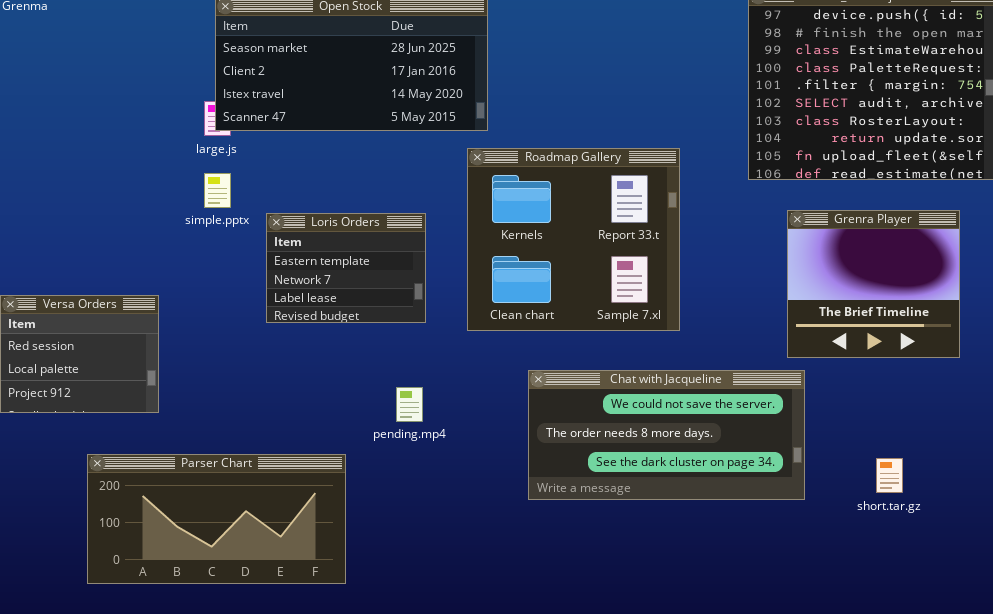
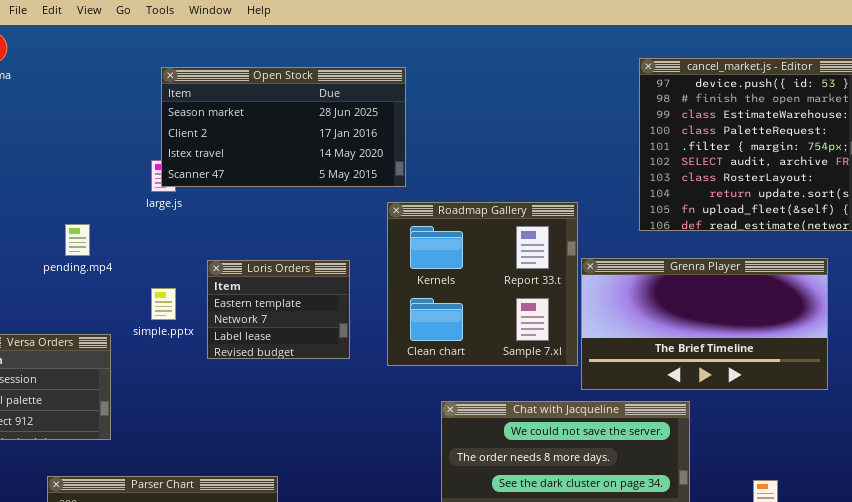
simple.pptx: [204,173,231,208] -> [151,288,176,320], moved
Grenra Player: [787,210,960,358] -> [581,258,828,390], resized
pending.mp4: [396,387,423,422] -> [65,224,90,256], moved

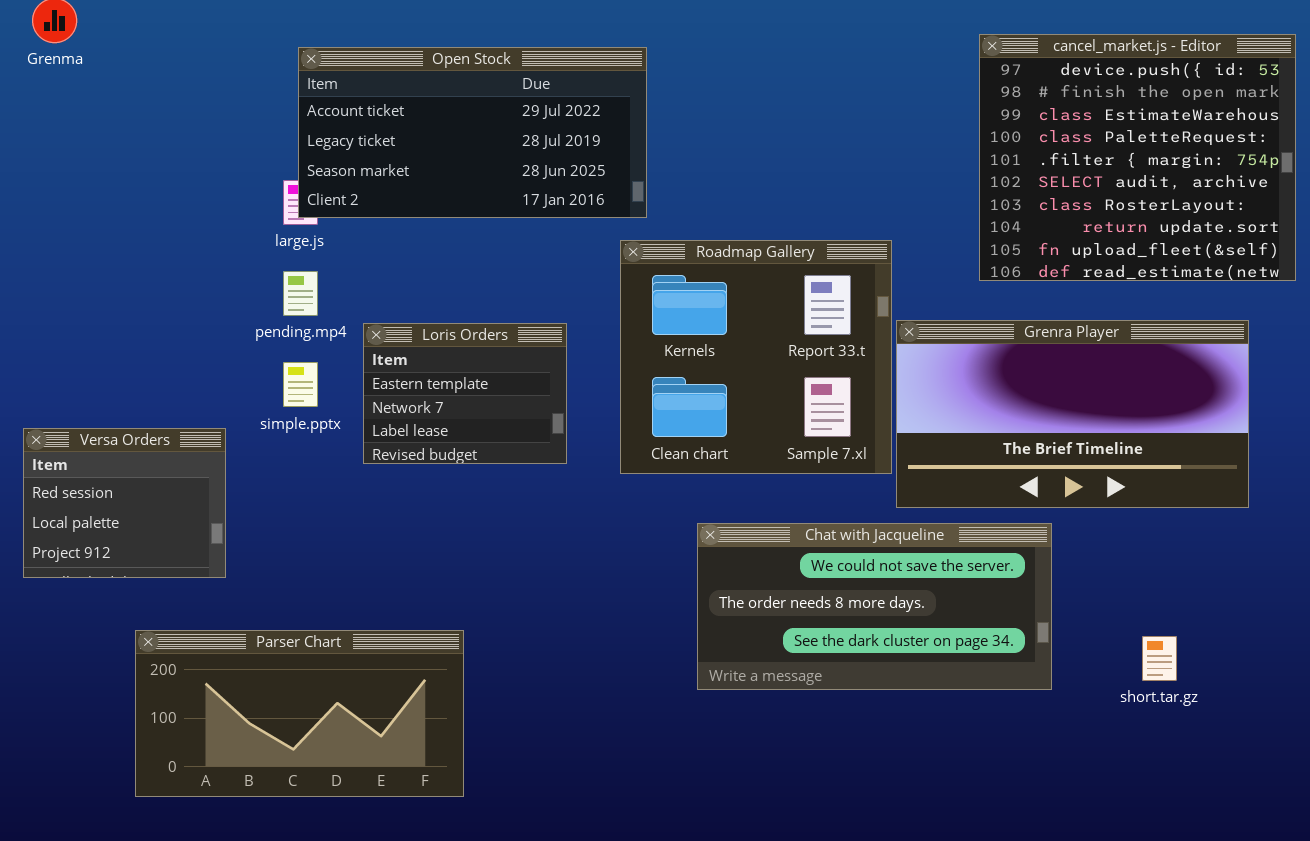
Open Stock: [161,67,406,187] -> [298,47,647,218], scrolled up 2 rows
pending.mp4: [65,224,90,256] -> [283,271,318,316], moved

